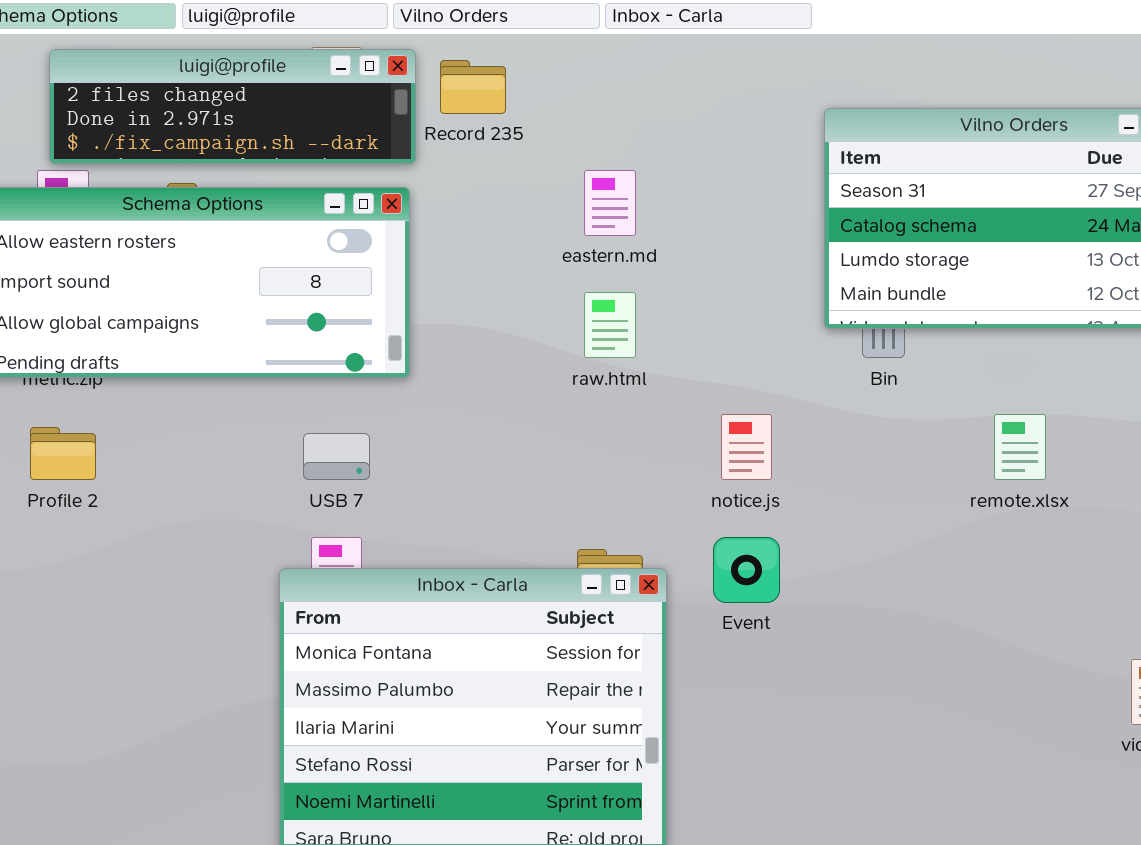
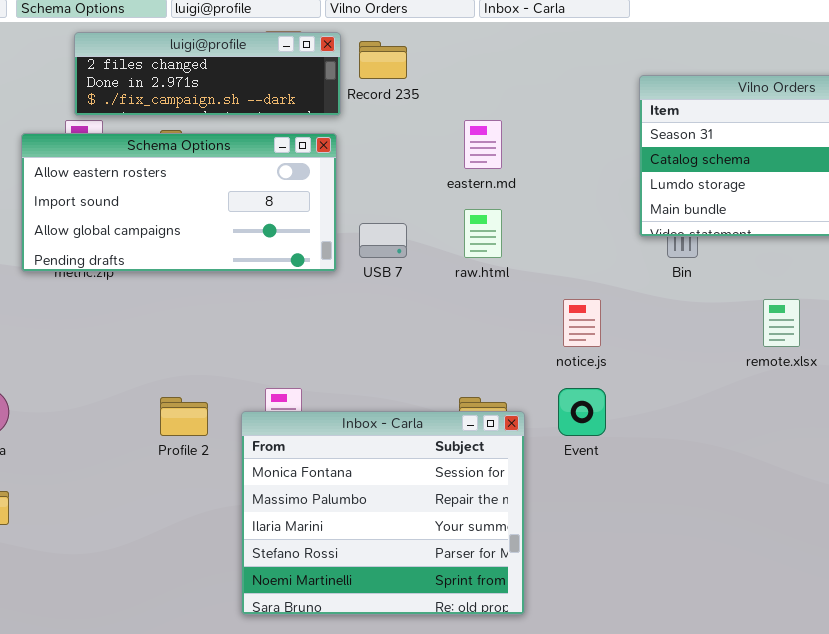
Profile 2: [30,427,96,480] -> [160,397,208,436], moved
USB 7: [303,433,370,480] -> [359,223,407,258], moved

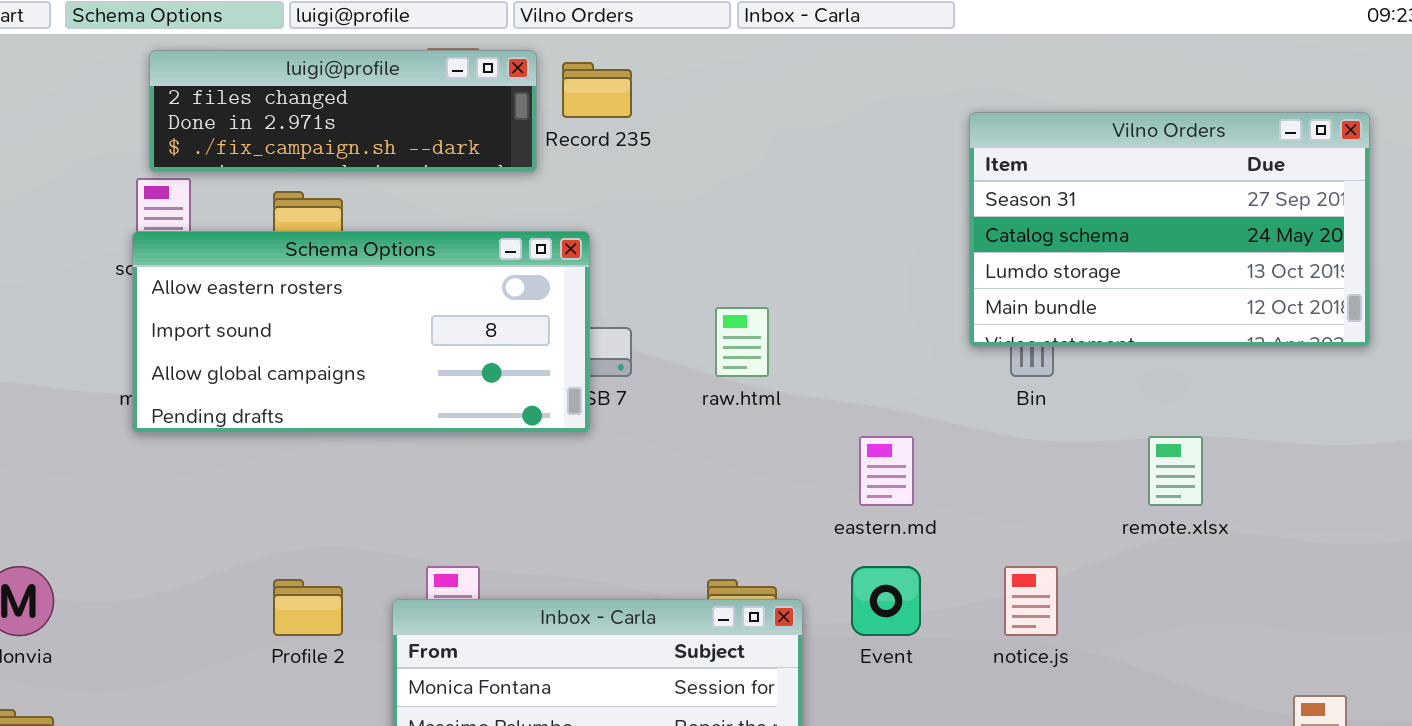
eastern.md: [464,120,502,169] -> [859,436,914,506], moved
Schema Options: [21,133,337,272] -> [132,231,590,433], moved
notice.js: [563,299,601,347] -> [1004,566,1058,636], moved

